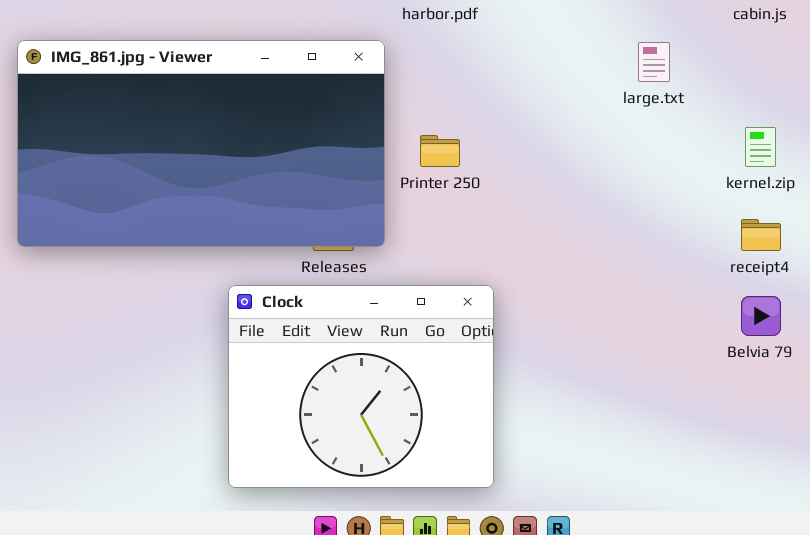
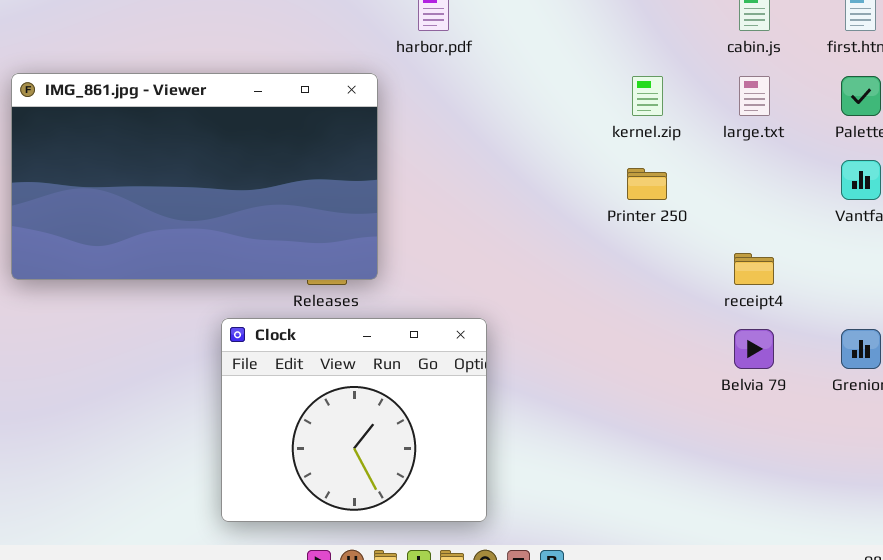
large.txt: [638,42,670,82] -> [739,76,770,116], moved
kernel.zip: [745,127,776,167] -> [632,76,663,116], moved
Printer 250: [420,135,460,167] -> [627,168,667,200], moved

